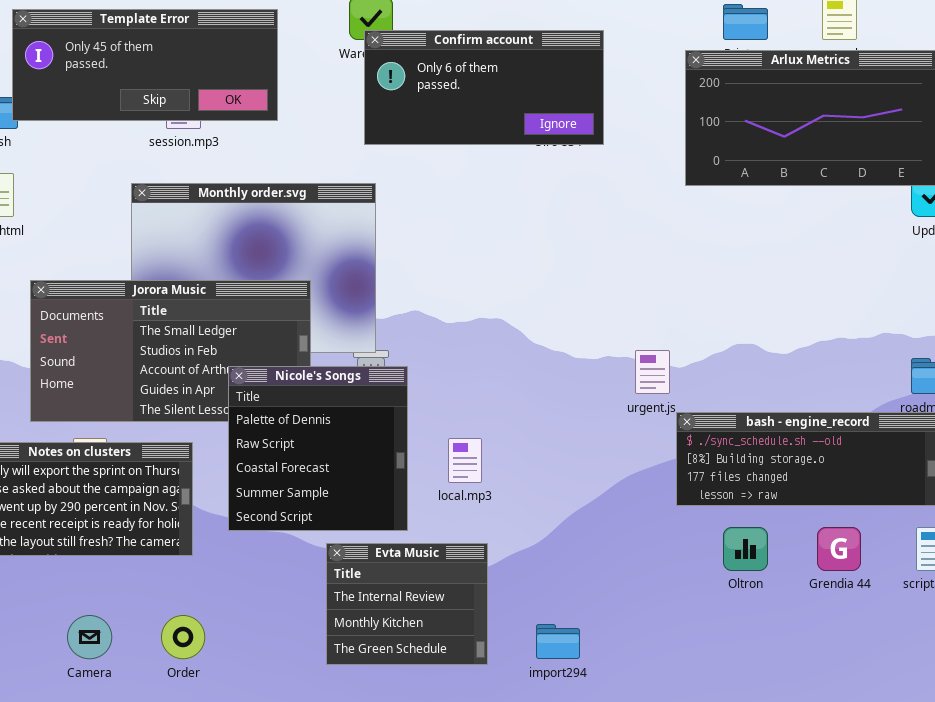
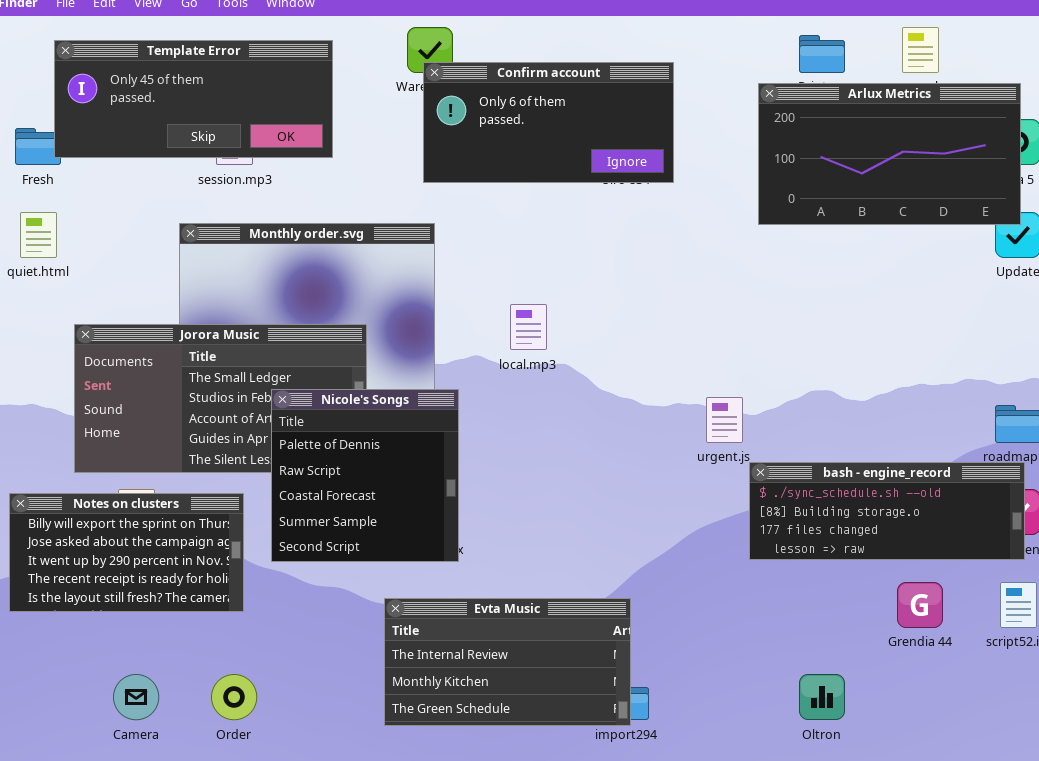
Nicole's Songs: [228,366,408,531] -> [271,389,459,562], moved
local.mp3: [448,438,482,483] -> [510,304,547,350], moved
Oltron: [723,527,768,571] -> [799,674,845,720], moved
Evta Music: [326,543,488,665] -> [384,598,631,726], resized

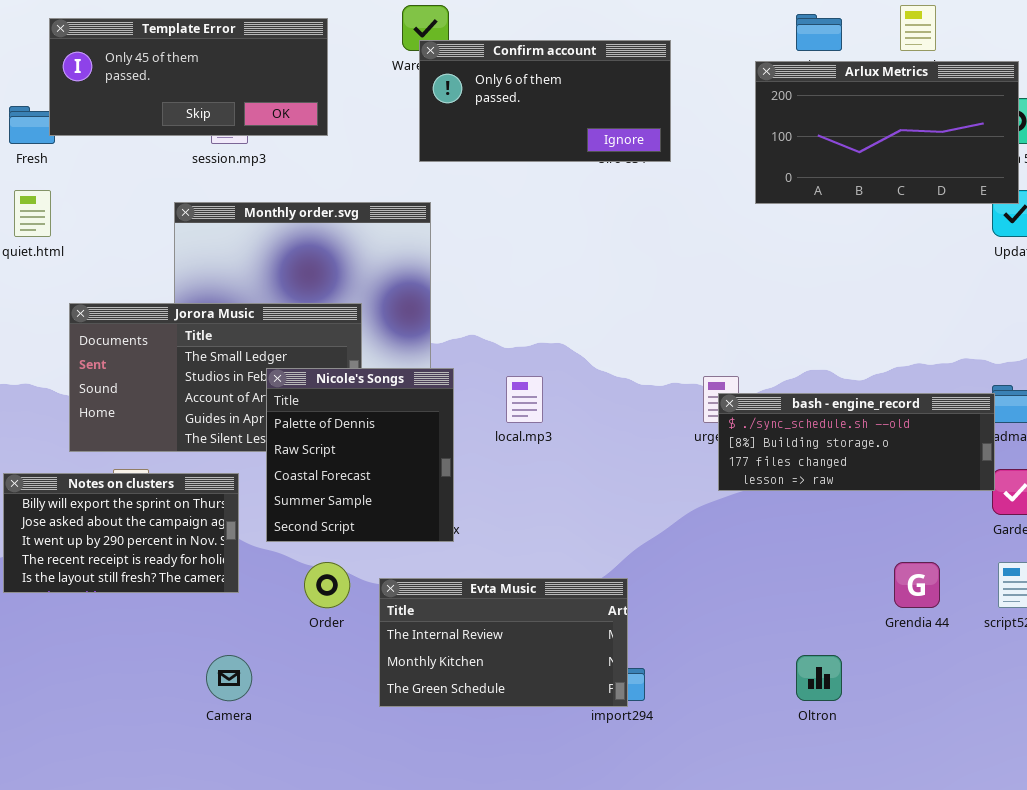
local.mp3: [510,304,547,350] -> [506,376,543,423], moved
bash - engine_record: [749,462,1025,560] -> [718,393,995,491], moved
Camera: [113,674,159,720] -> [206,655,252,701], moved
Order: [211,674,257,720] -> [304,562,350,608], moved

